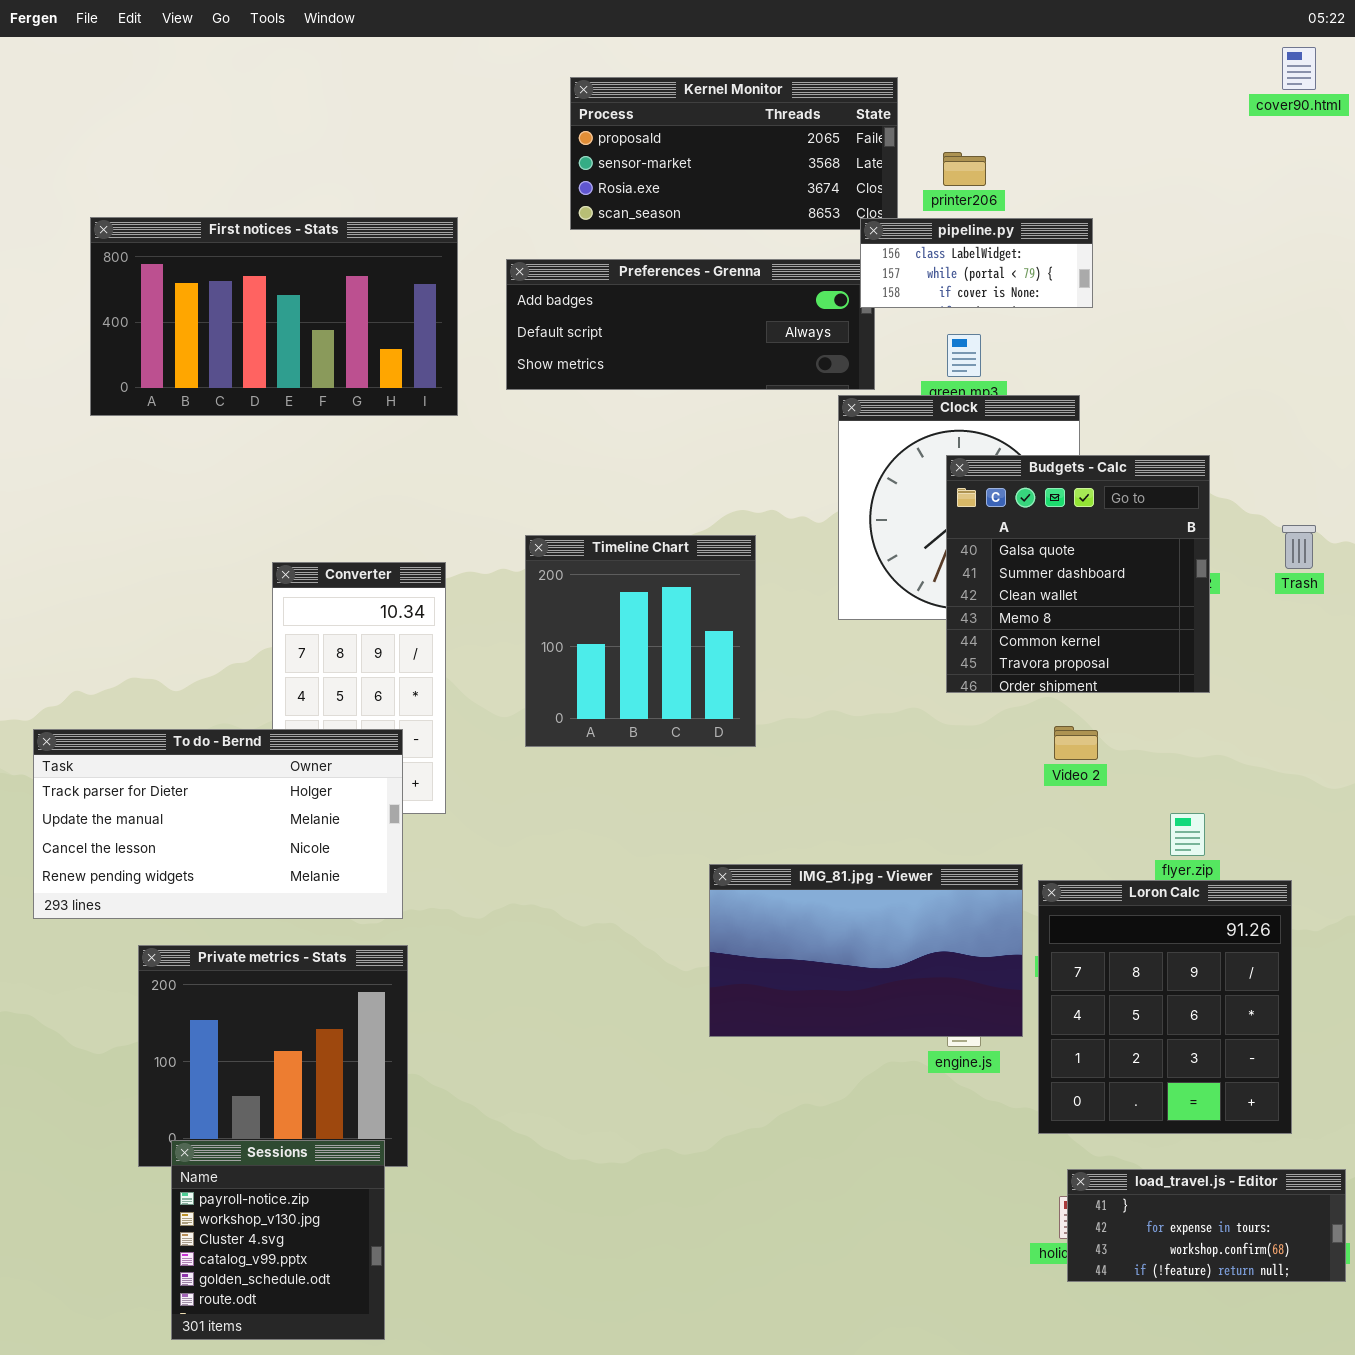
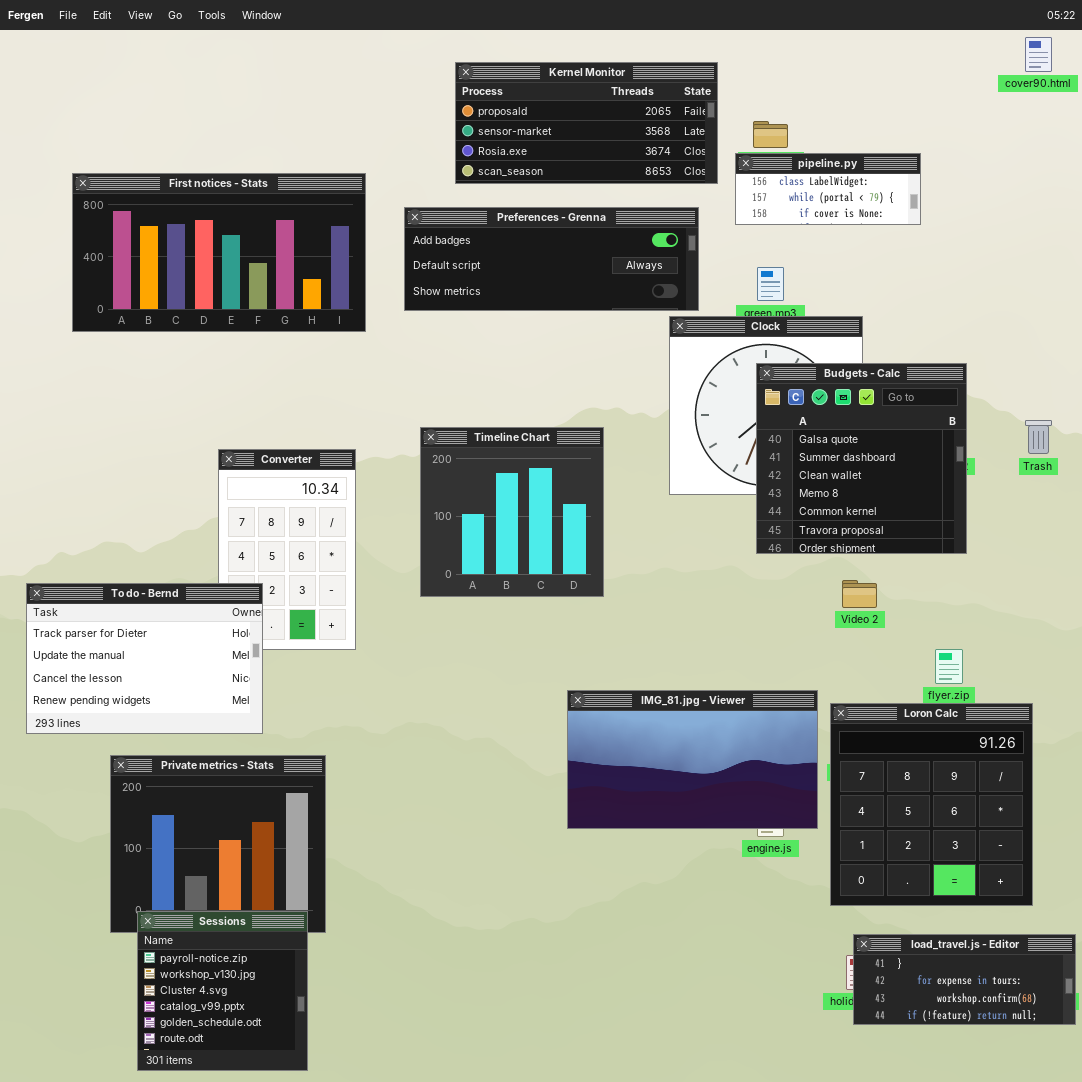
pipeline.py: [860,218,1093,308] -> [735,153,921,225], moved
To do - Bernd: [33,729,403,919] -> [26,583,263,734], resized

